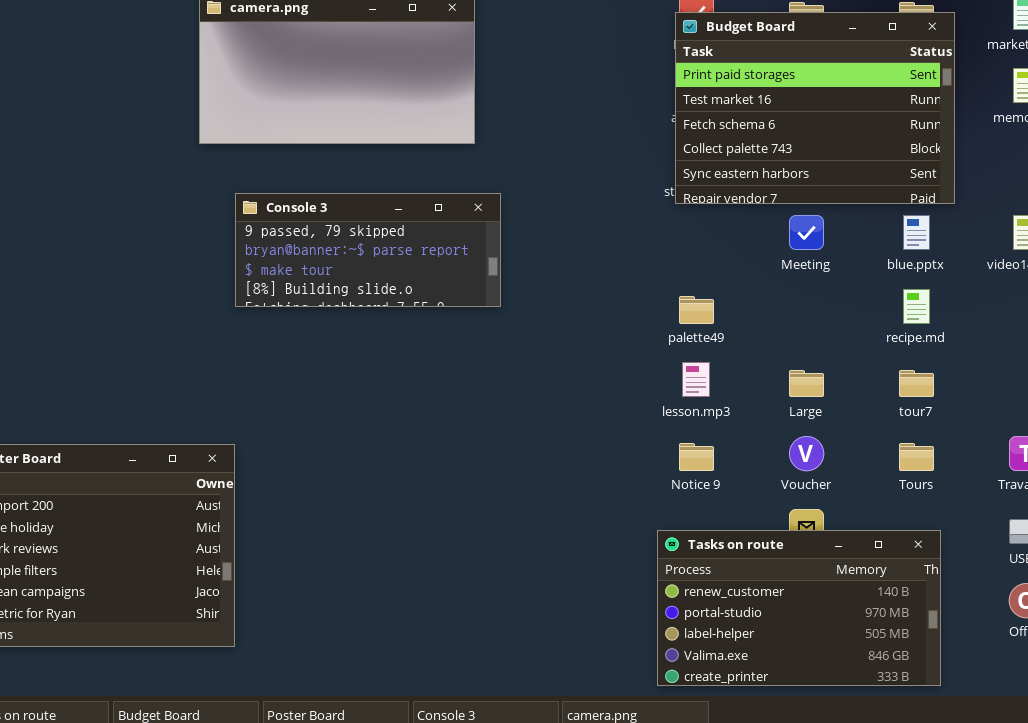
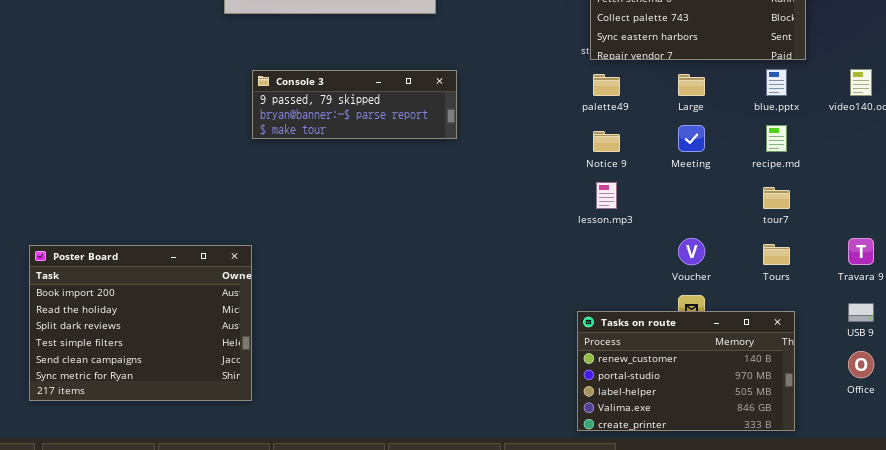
Console 3: [235,193,501,307] -> [252,70,457,139], resized
Meeting: [789,215,824,250] -> [678,125,705,152], moved
palette49: [679,296,714,324] -> [593,74,620,96], moved
Large: [789,370,824,397] -> [678,74,705,96], moved
Notice 9: [679,443,714,471] -> [593,131,620,152], moved

